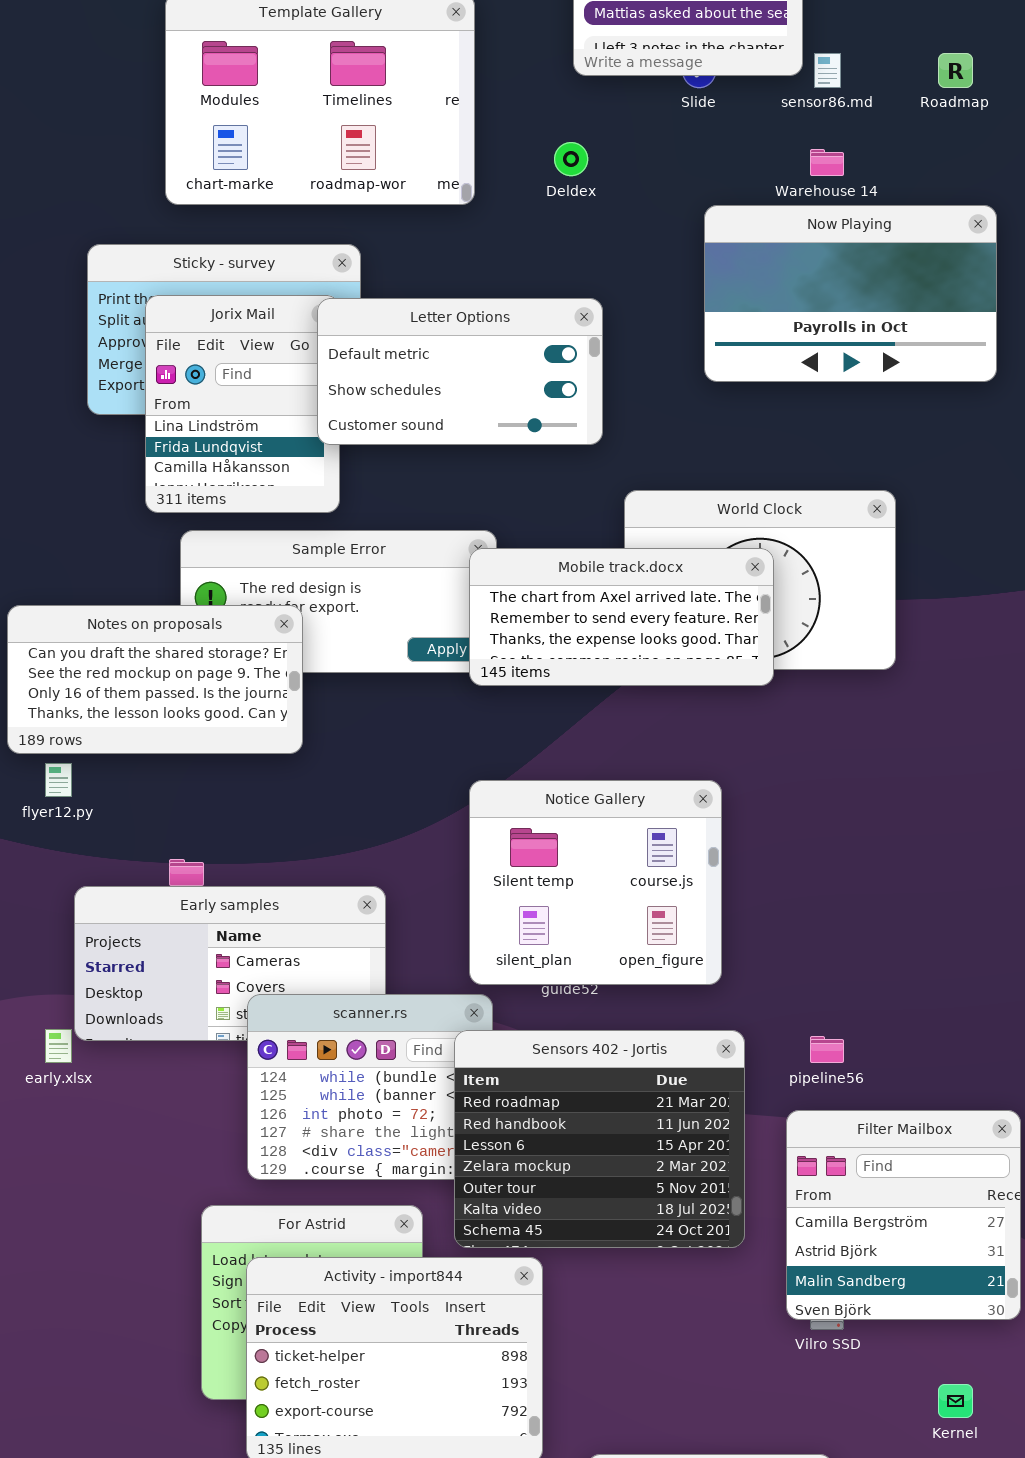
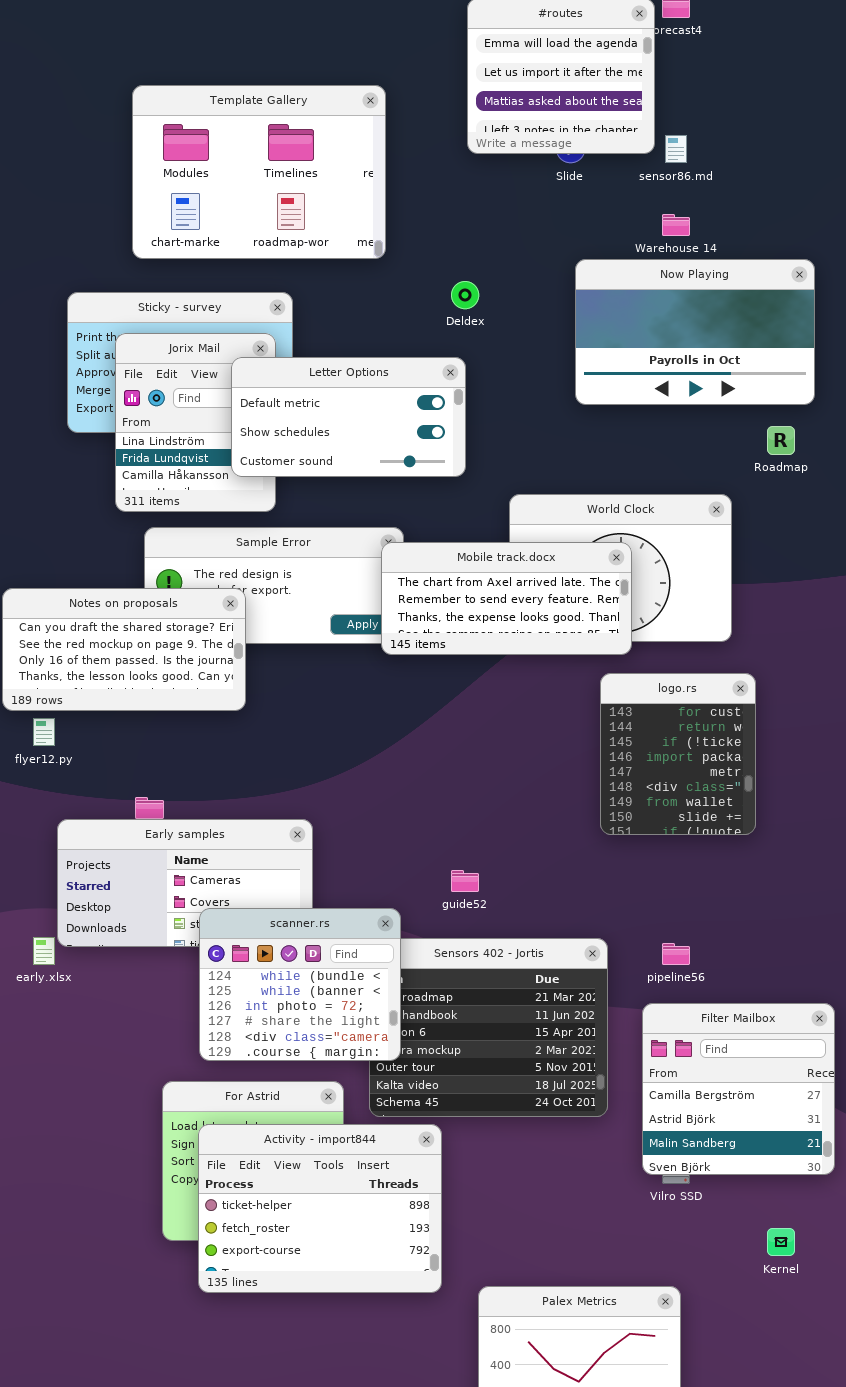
Roadmap: [938,53,973,88] -> [767,426,795,455], moved
Deldex: [554,142,588,176] -> [451,281,479,309], moved
Letter Options: [317,298,603,445] -> [231,357,466,477], moved
logo.rs: none -> [600,673,756,835], opened
Notice Gallery: [469,780,722,985] -> none, closed
scanner.rs: [247,994,493,1180] -> [199,908,401,1061], raised

